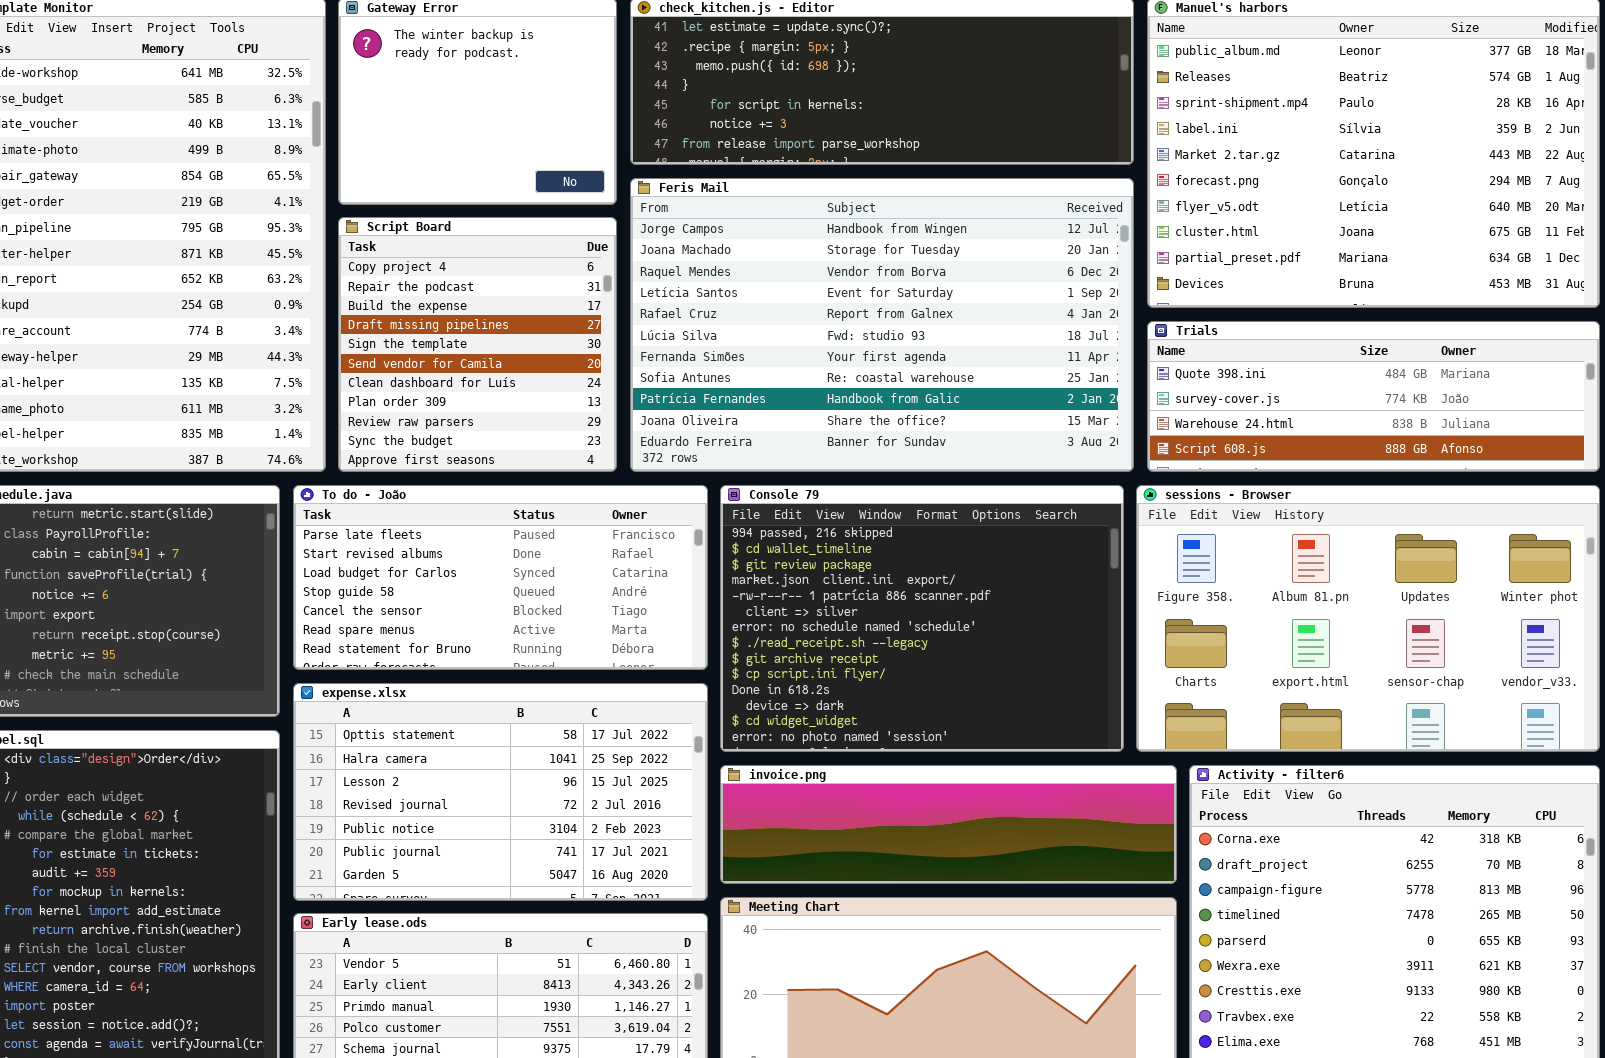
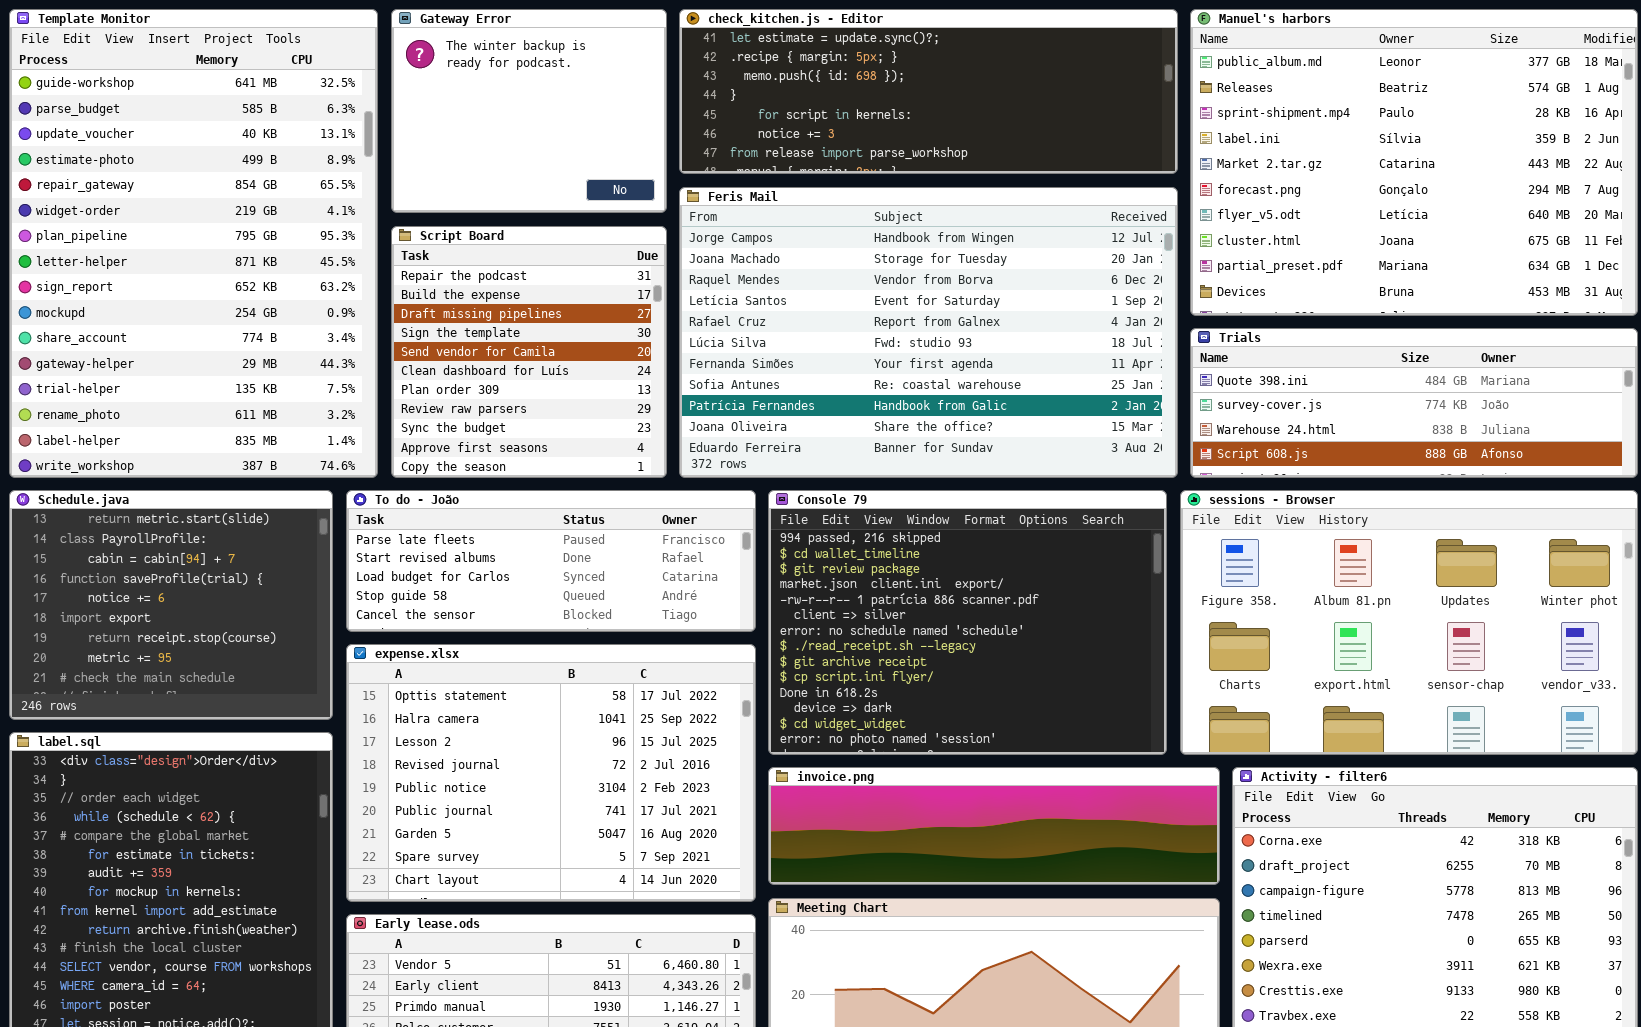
Script Board: [338,217,617,472] -> [391,226,667,478], scrolled down 1 row
To do - João: [293,485,708,670] -> [346,490,756,632], resized
expense.xlsx: [293,683,708,901] -> [346,644,756,902], resized

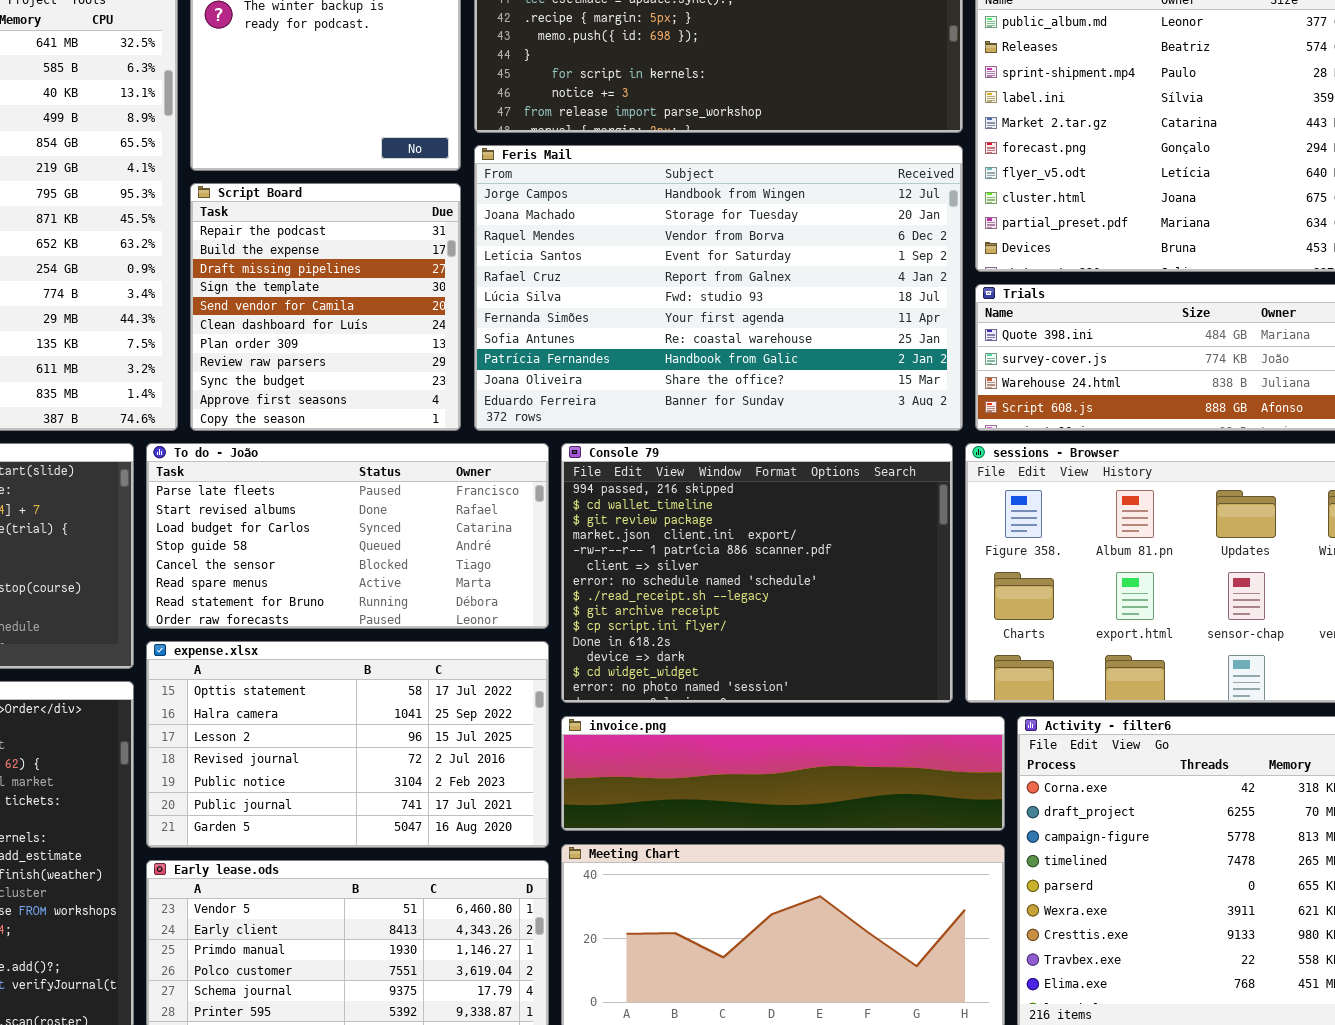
To do - João: [346,490,756,632] -> [146,443,549,629], resized
expense.xlsx: [346,644,756,902] -> [146,641,549,848], resized

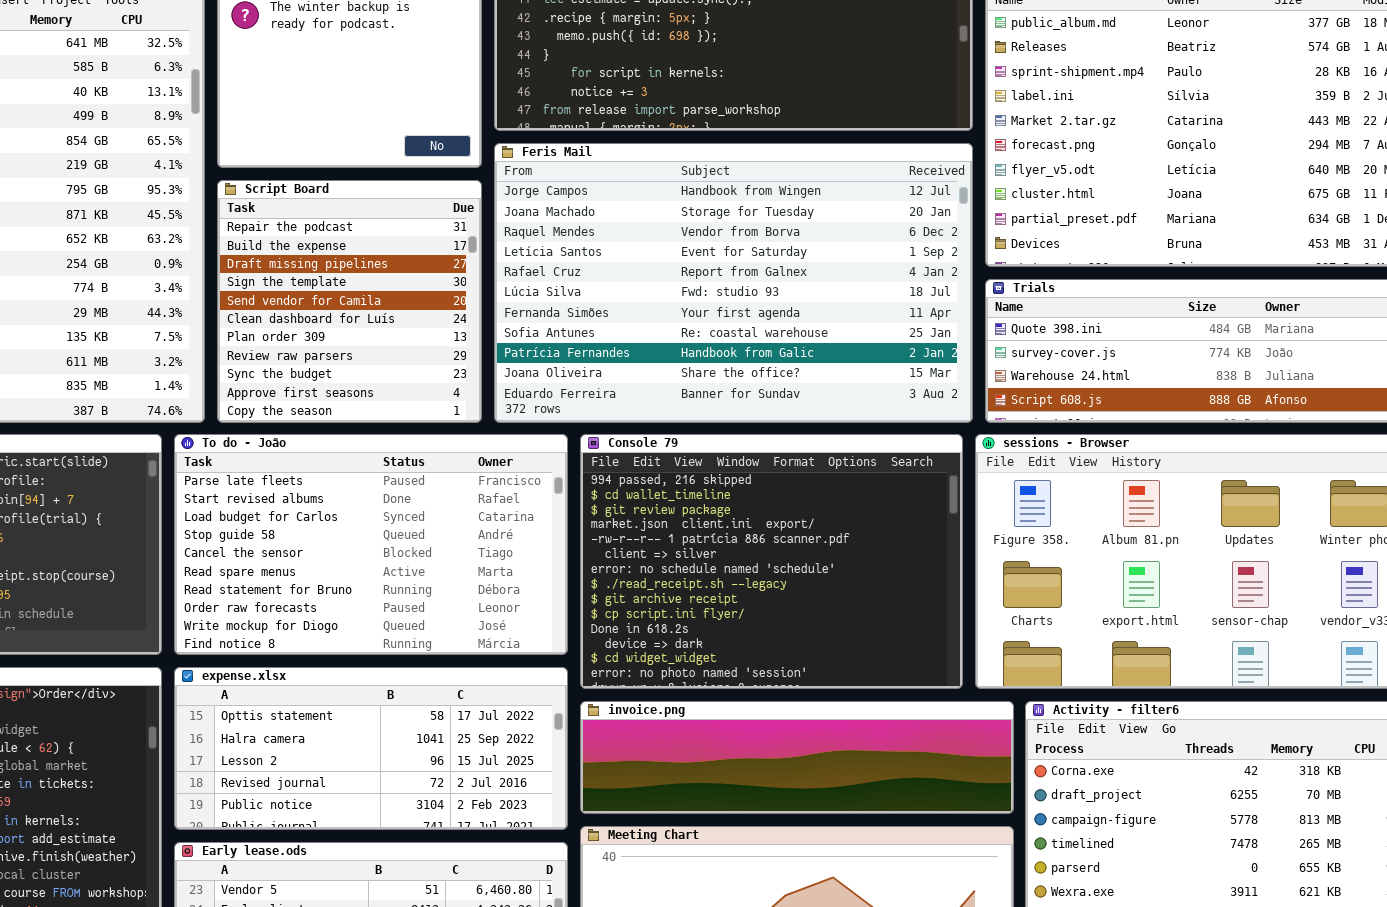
To do - João: [146,443,549,629] -> [174,434,568,655], resized
expense.xlsx: [146,641,549,848] -> [174,667,568,830], resized

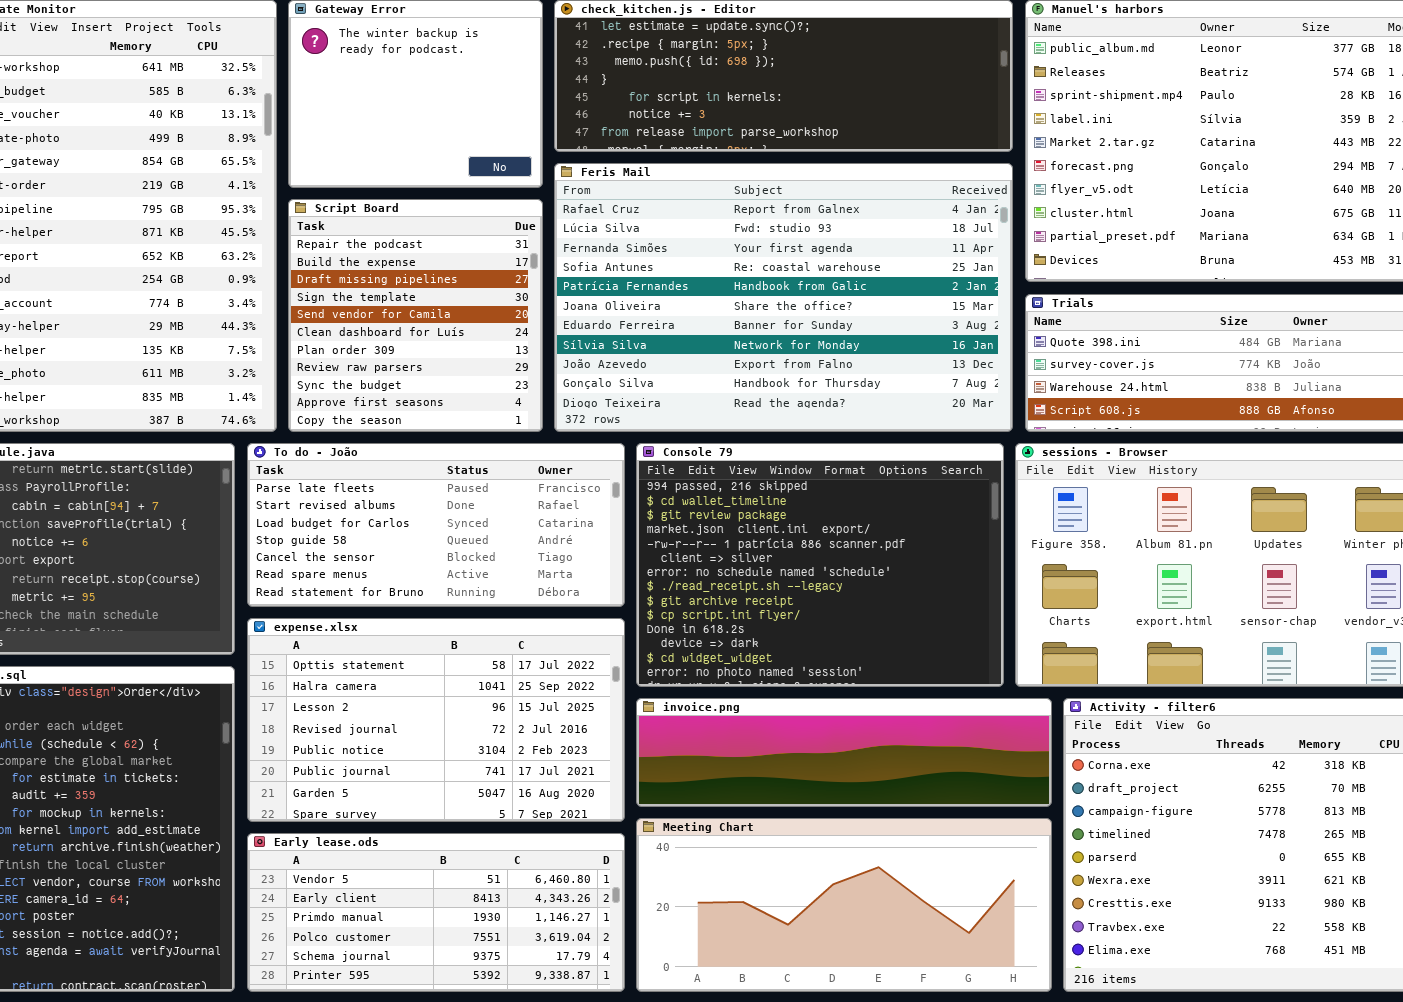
Feris Mail: [494,143,973,423] -> [554,163,1013,432], scrolled down 4 rows
To do - João: [174,434,568,655] -> [247,443,625,607], resized
expense.xlsx: [174,667,568,830] -> [247,618,625,822], resized

